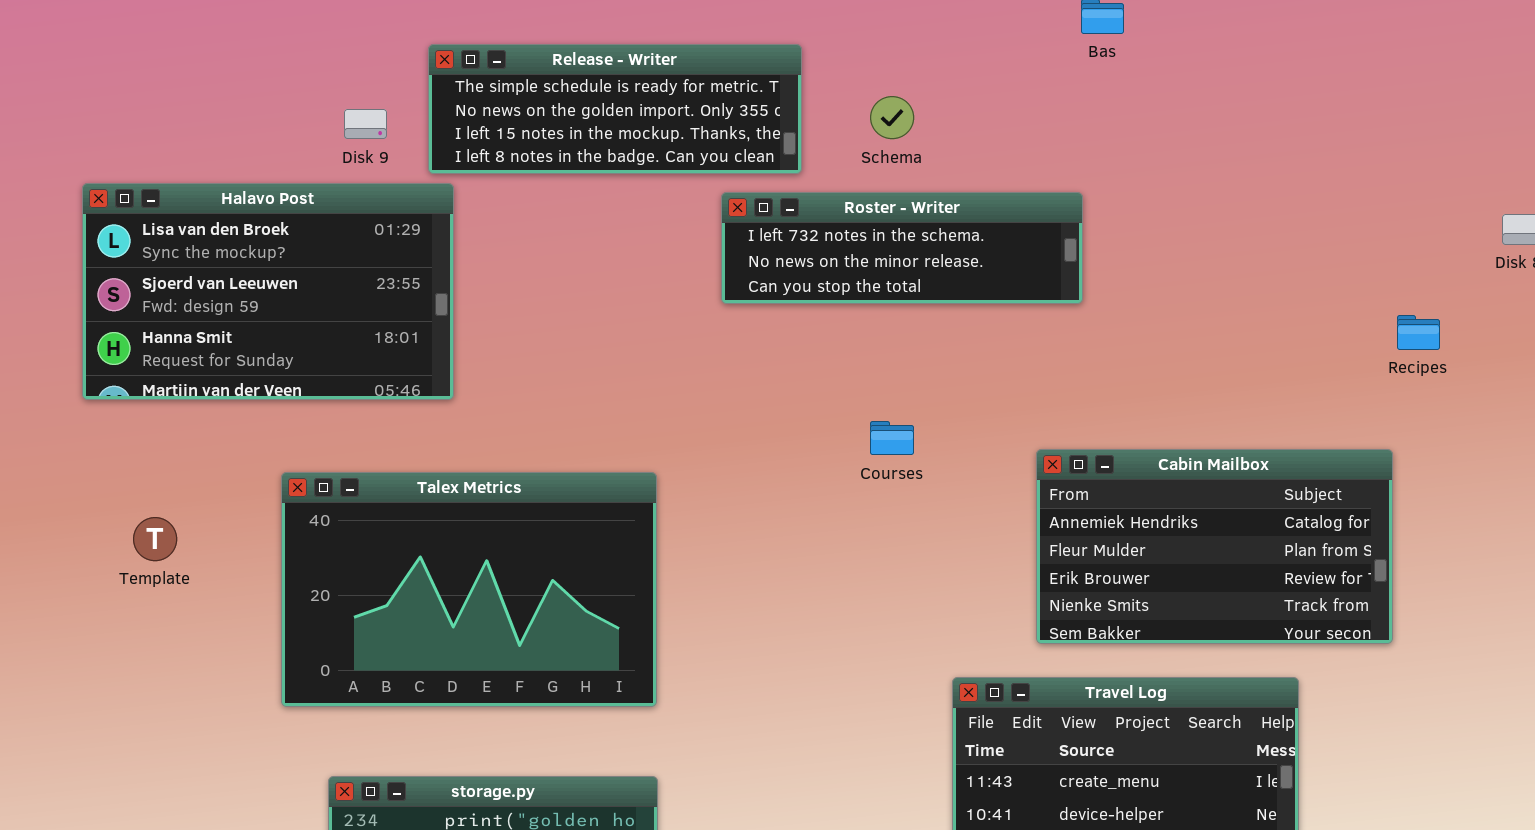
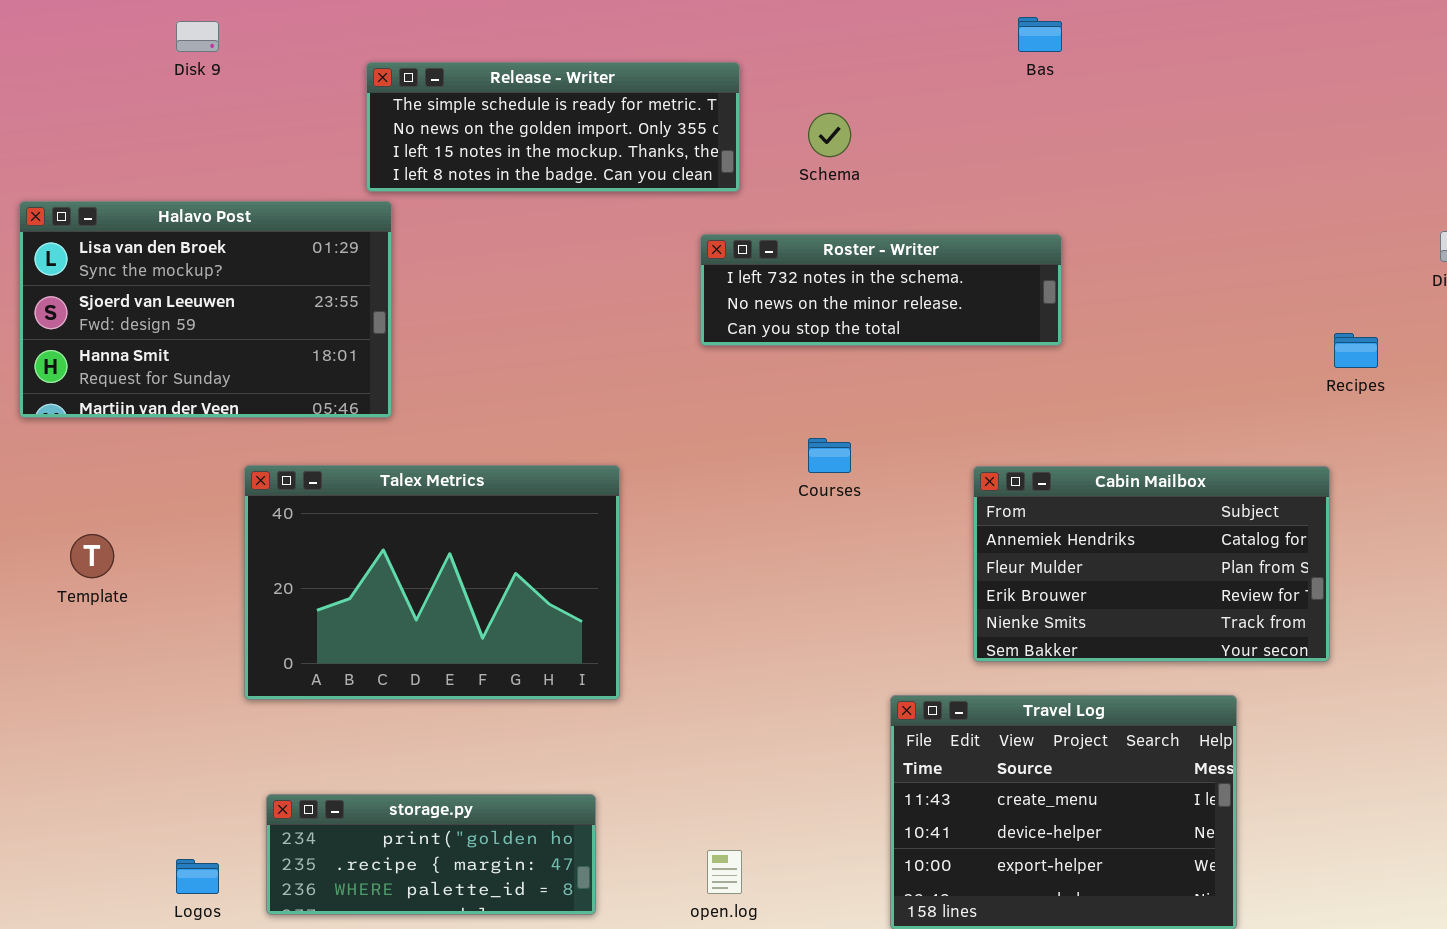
Disk 9: [344,109,387,139] -> [176,21,219,52], moved
Roster - Writer: [721,192,1083,304] -> [700,234,1062,346], moved
Talex Metrics: [281,472,657,707] -> [244,465,620,700], moved

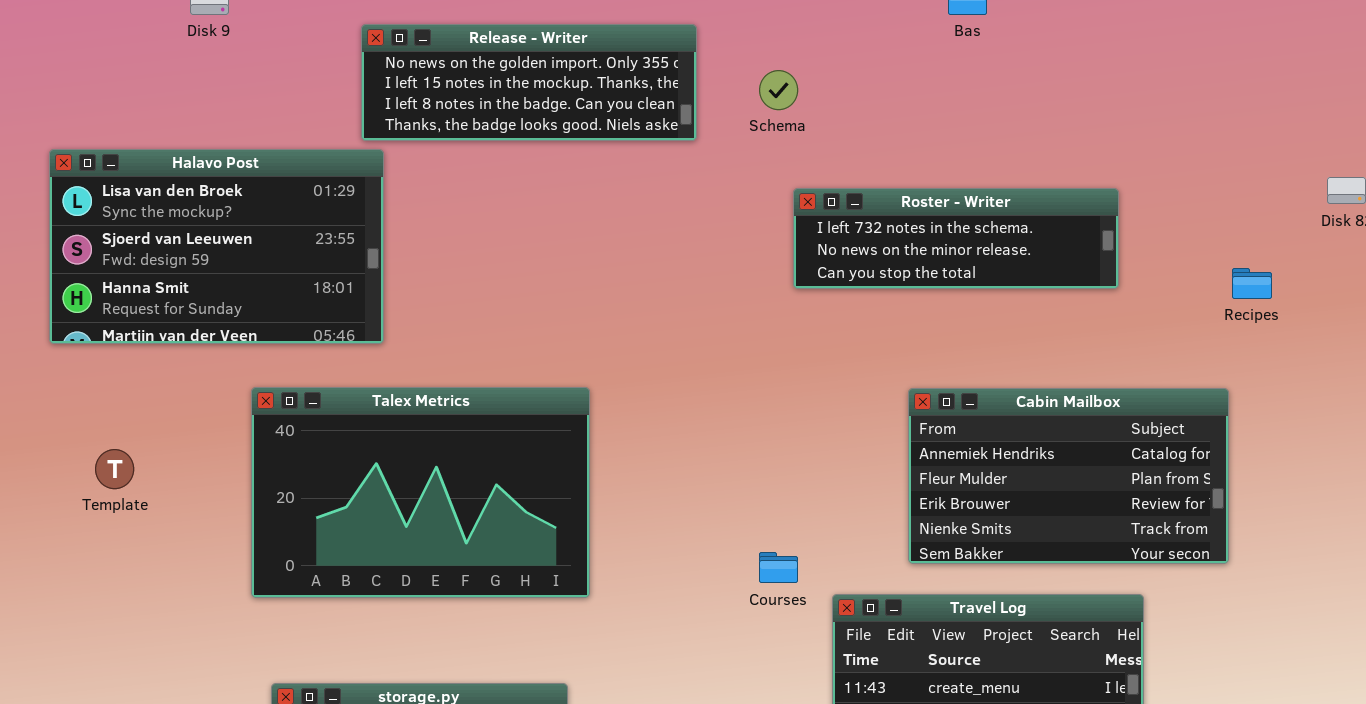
Release - Writer: [366,62,740,192] -> [361,24,697,141], scrolled down 1 row
Roster - Writer: [700,234,1062,346] -> [793,188,1119,289], moved
Courses: [808,438,851,473] -> [759,552,798,583], moved

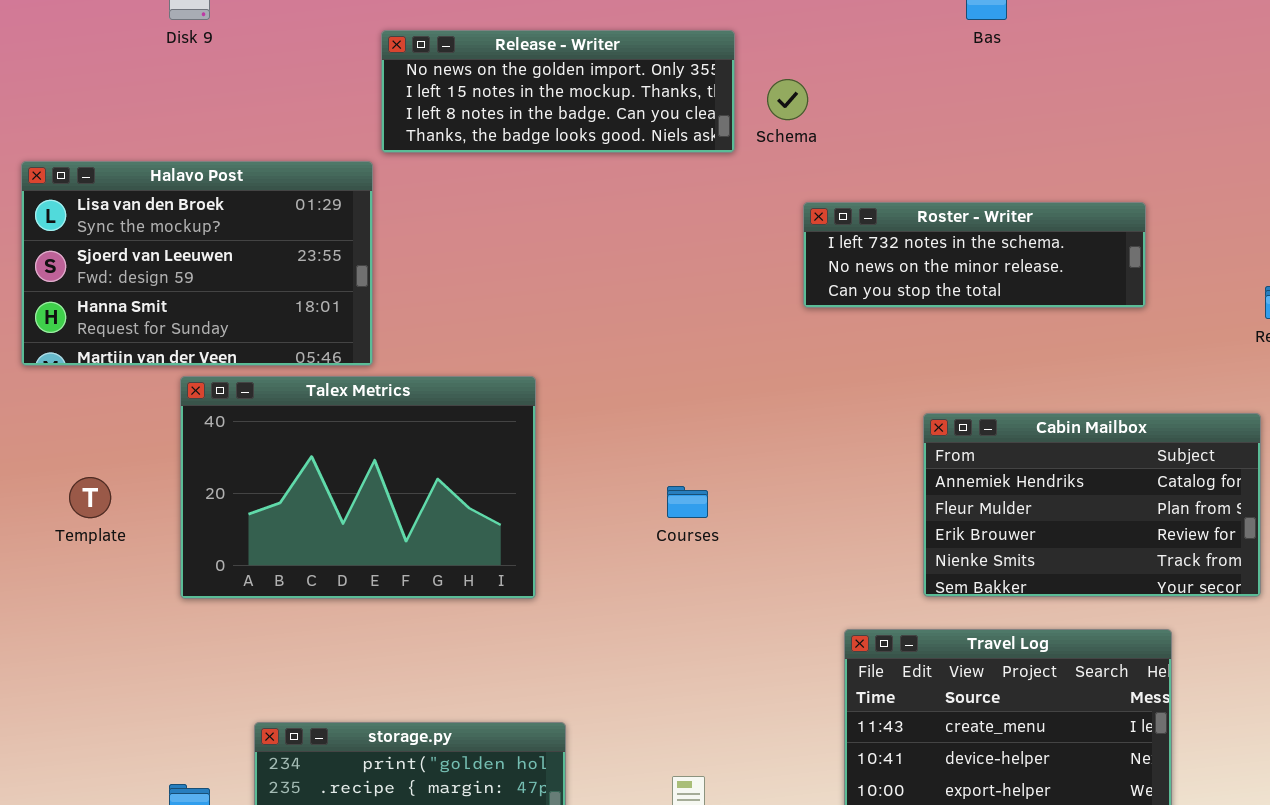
Release - Writer: [361,24,697,141] -> [381,30,735,153], moved
Talex Metrics: [251,387,590,598] -> [180,376,536,599], moved
Courses: [759,552,798,583] -> [667,486,708,518], moved

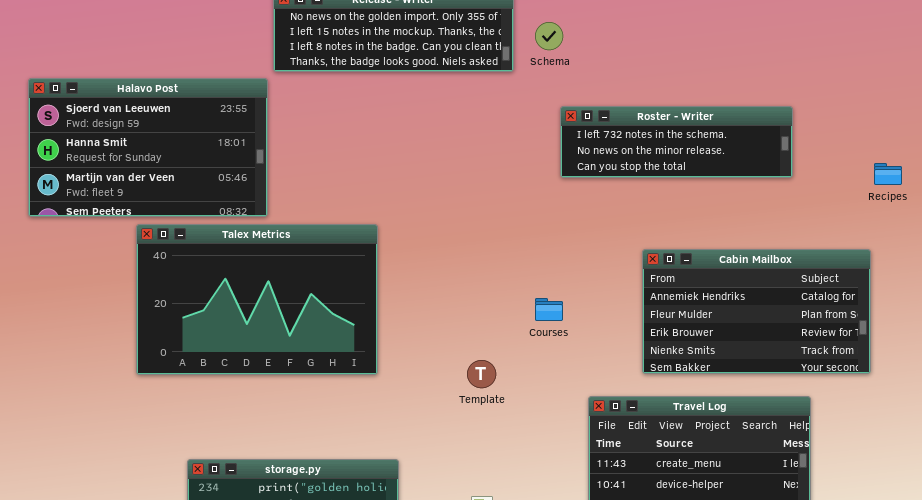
Halavo Post: [21,161,373,366] -> [28,78,268,217], scrolled down 1 row
Template: [69,477,111,518] -> [467,360,496,388], moved
Courses: [667,486,708,518] -> [535,298,563,321], moved

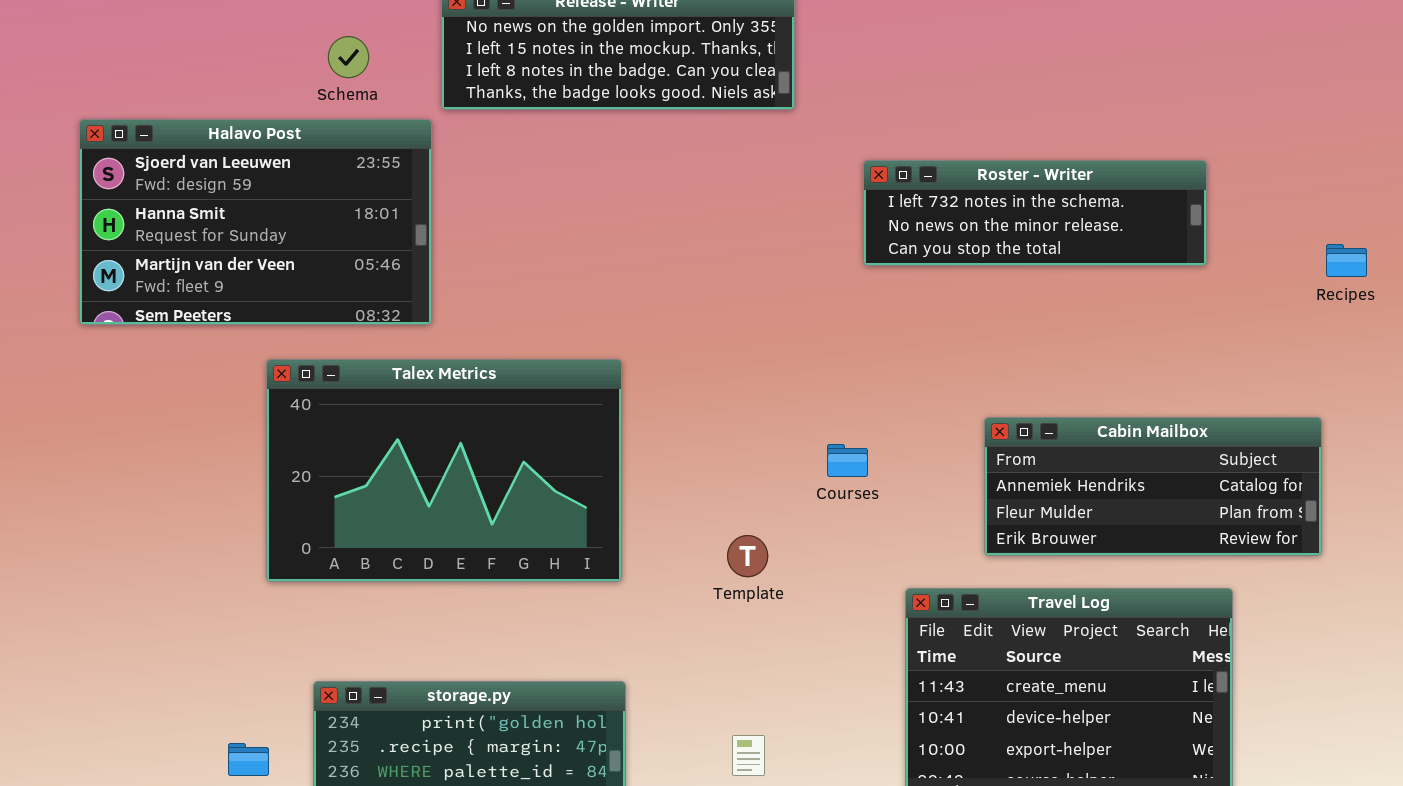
Schema: [535,22,563,50] -> [328,36,369,78], moved
Talex Metrics: [136,224,378,375] -> [266,359,622,582], moved
Cabin Mailbox: [642,249,871,374] -> [984,417,1322,556], resized

